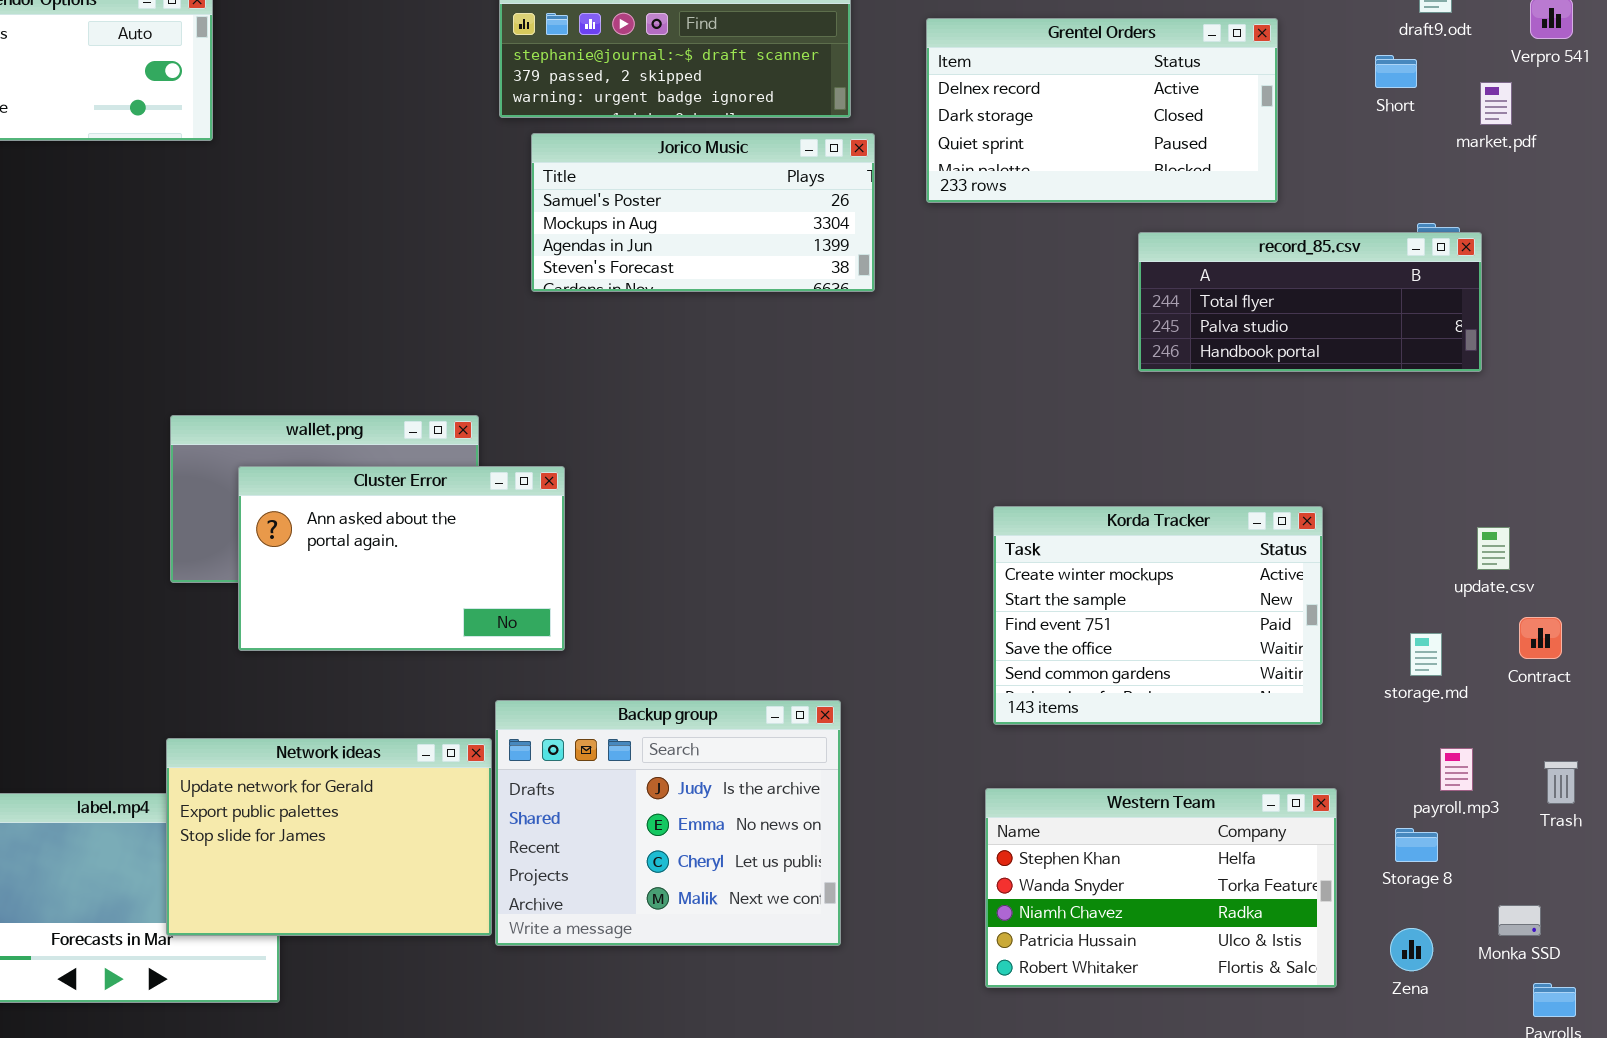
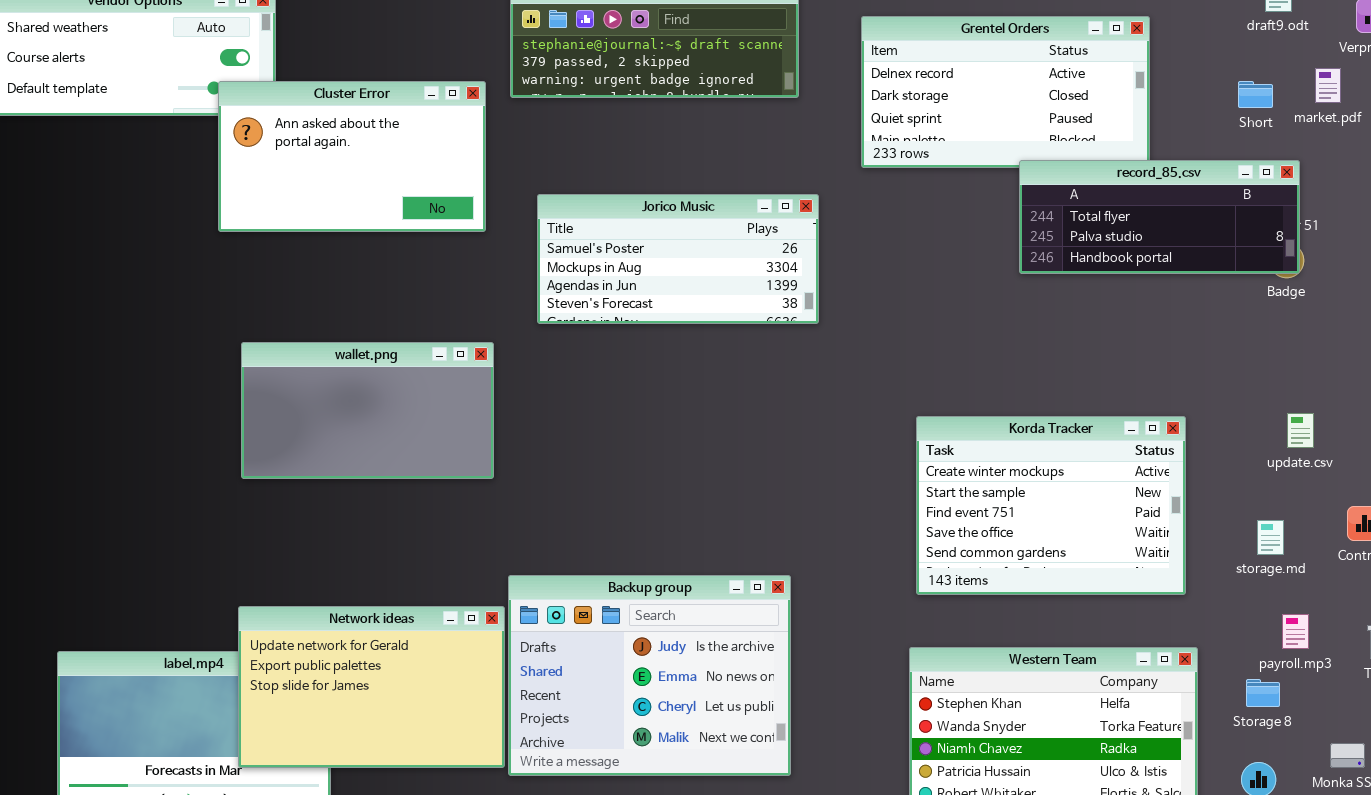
Short: [1375,55,1417,88] -> [1238,81,1273,108], moved
Jorico Music: [531,133,875,292] -> [537,194,819,324], moved
record_85.csv: [1138,232,1482,372] -> [1019,160,1300,274], moved
Cluster Error: [238,466,565,651] -> [218,81,486,232], moved
update.csv: [1477,527,1510,570] -> [1287,413,1314,448], moved

